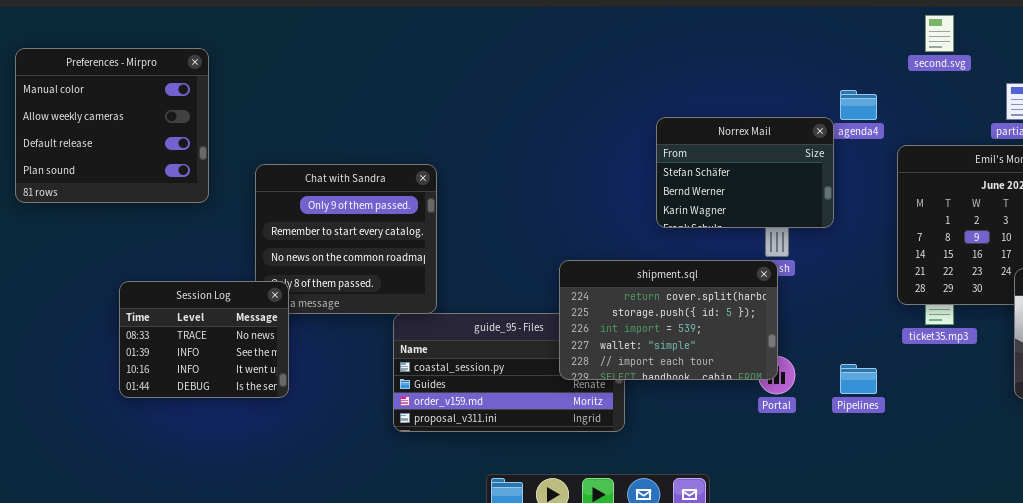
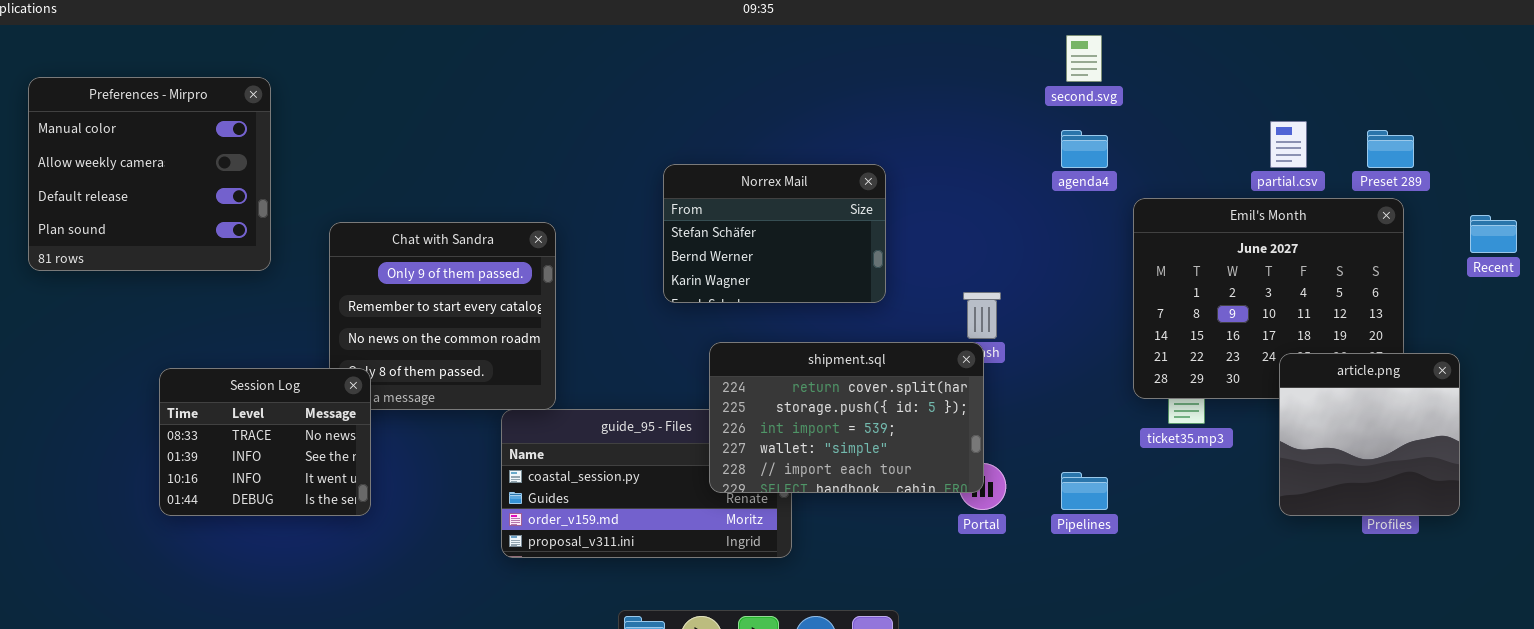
second.svg: [925,15,954,52] -> [1066,35,1102,82], moved
Norrex Mail: [656,117,834,228] -> [663,164,886,303], moved

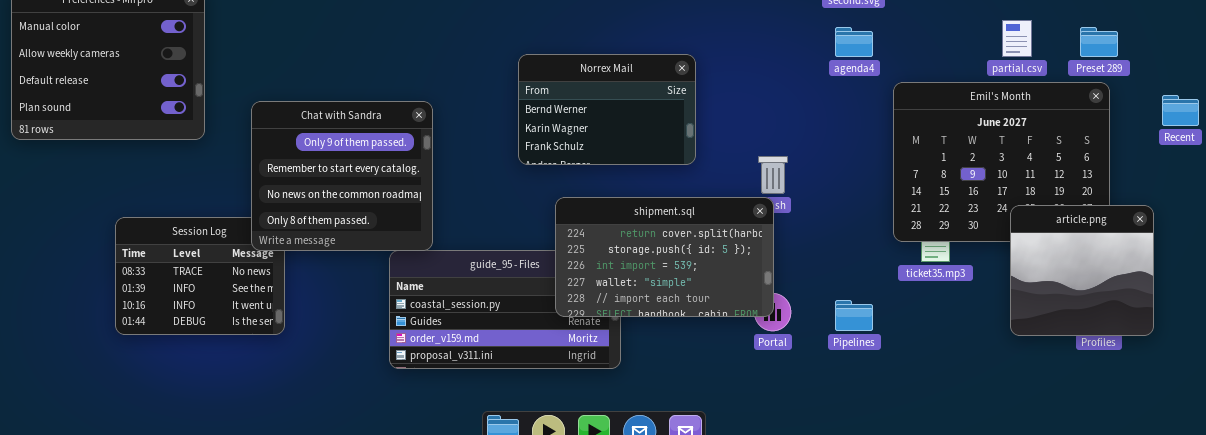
Norrex Mail: [663,164,886,303] -> [518,54,696,165], scrolled down 1 row
Chat with Sandra: [329,222,556,410] -> [251,101,433,251], raised

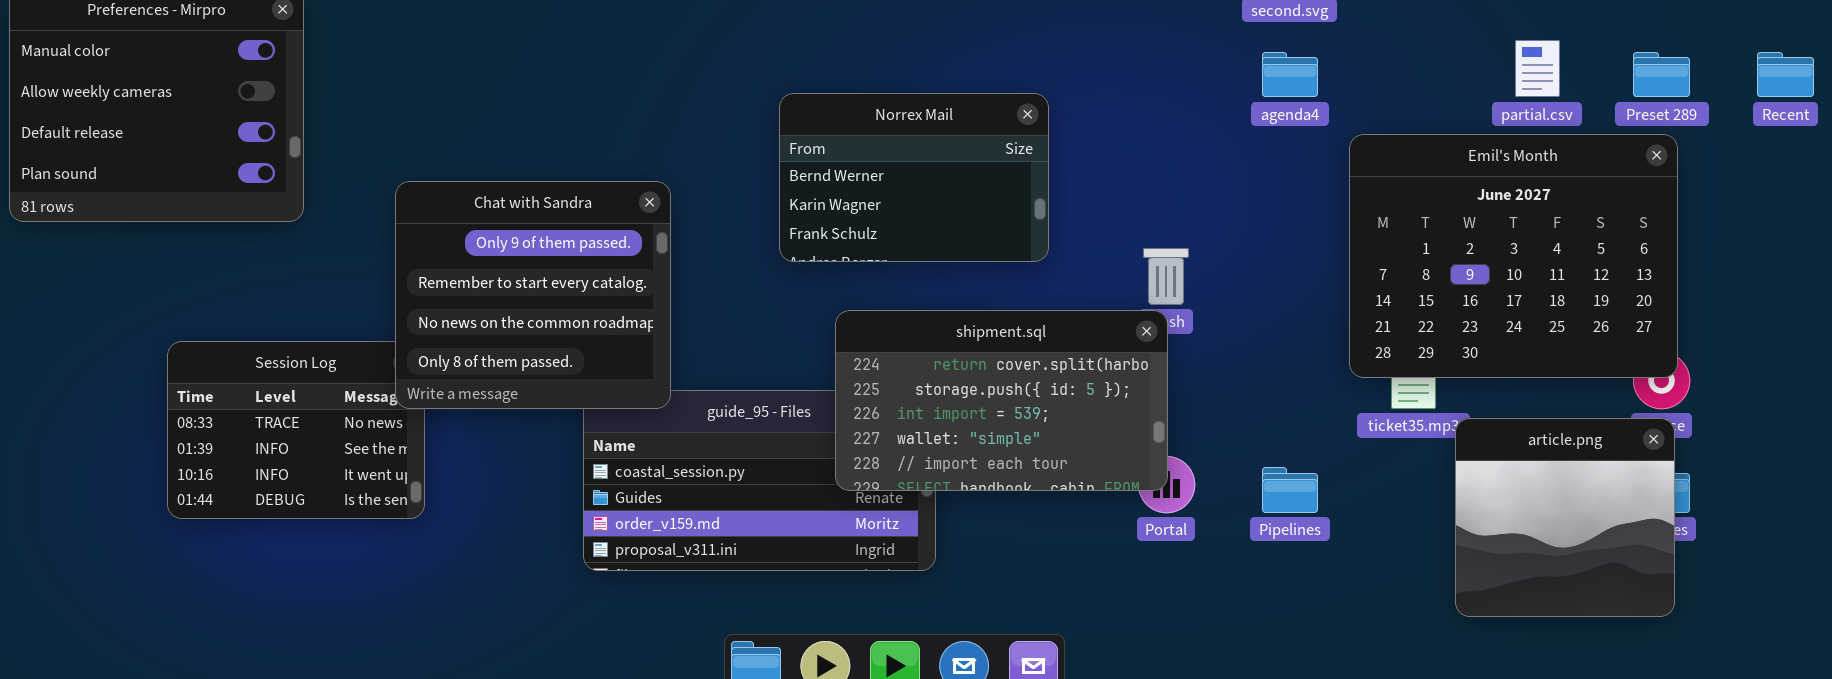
Recent: [1162,95,1199,126] -> [1757,52,1814,97], moved
Chat with Sandra: [251,101,433,251] -> [395,181,671,409], moved
article.png: [1010,205,1154,336] -> [1455,418,1675,617], moved

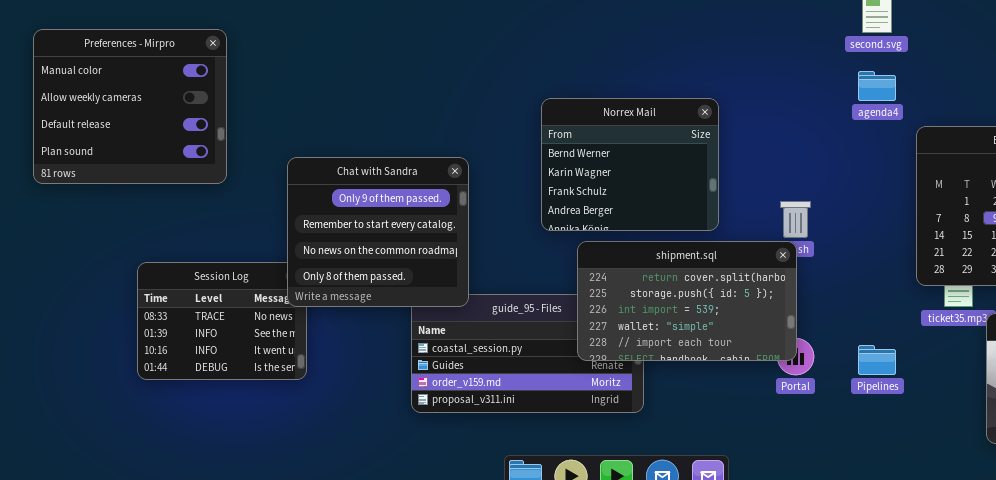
Norrex Mail: [779,93,1049,262] -> [541,98,719,231], resized

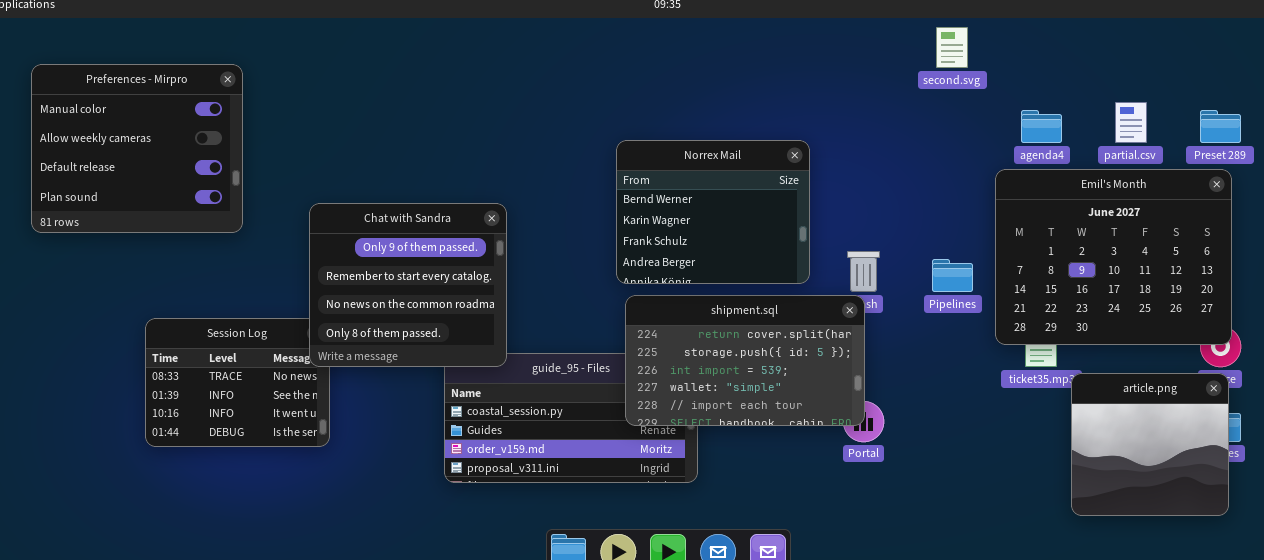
agenda4: [858,71,896,101] -> [1021,110,1062,143], moved
Norrex Mail: [541,98,719,231] -> [616,140,810,284], moved
Pipelines: [858,345,896,375] -> [932,259,973,292], moved

